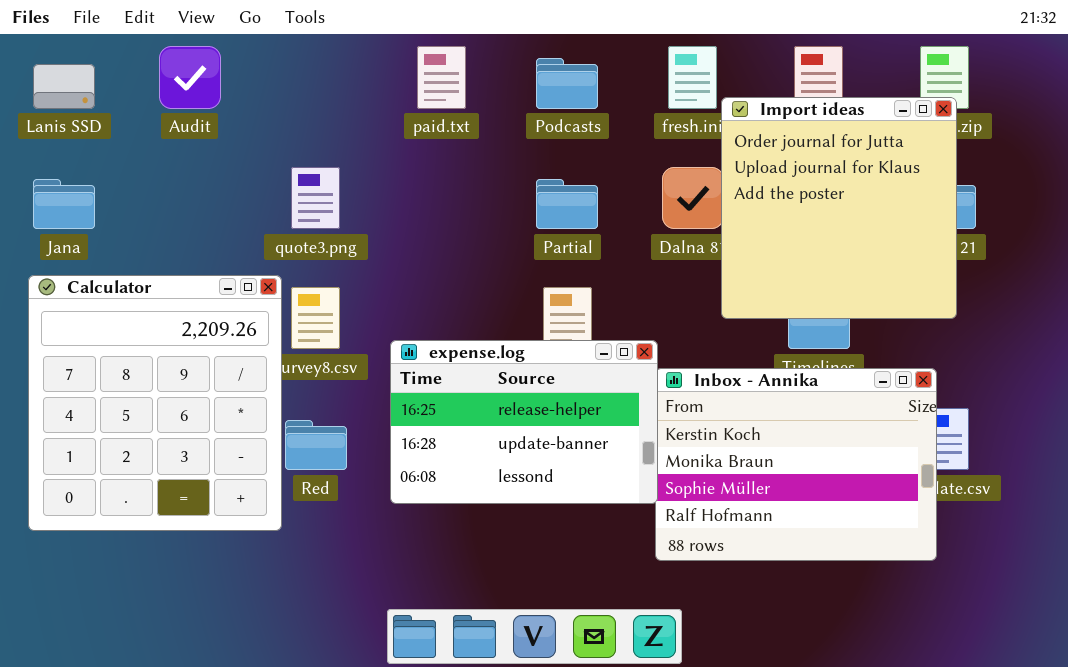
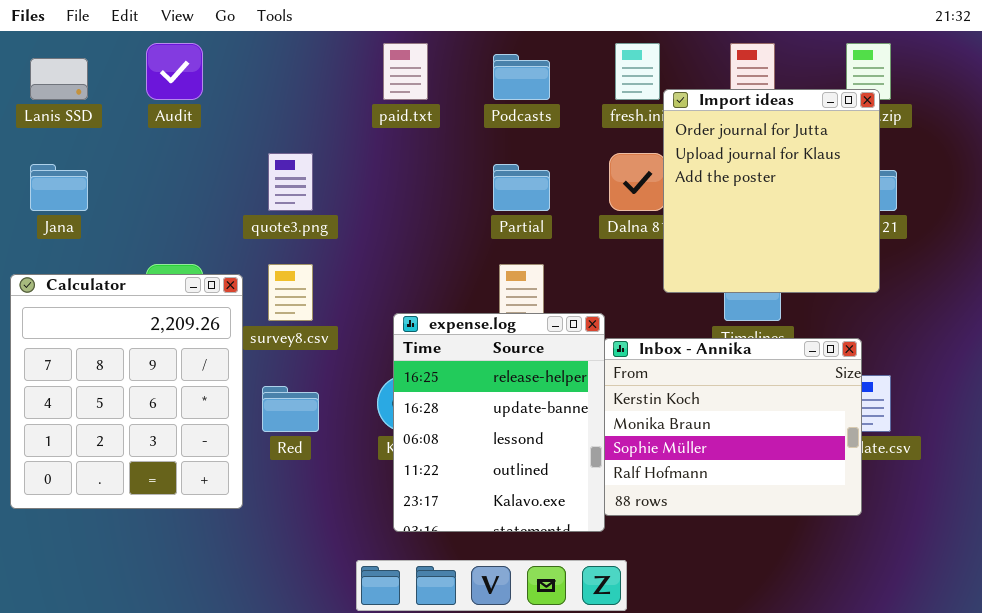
Calculator: [28,275,282,531] -> [10,274,243,509], moved
expense.log: [390,340,658,504] -> [393,313,605,532], resized

